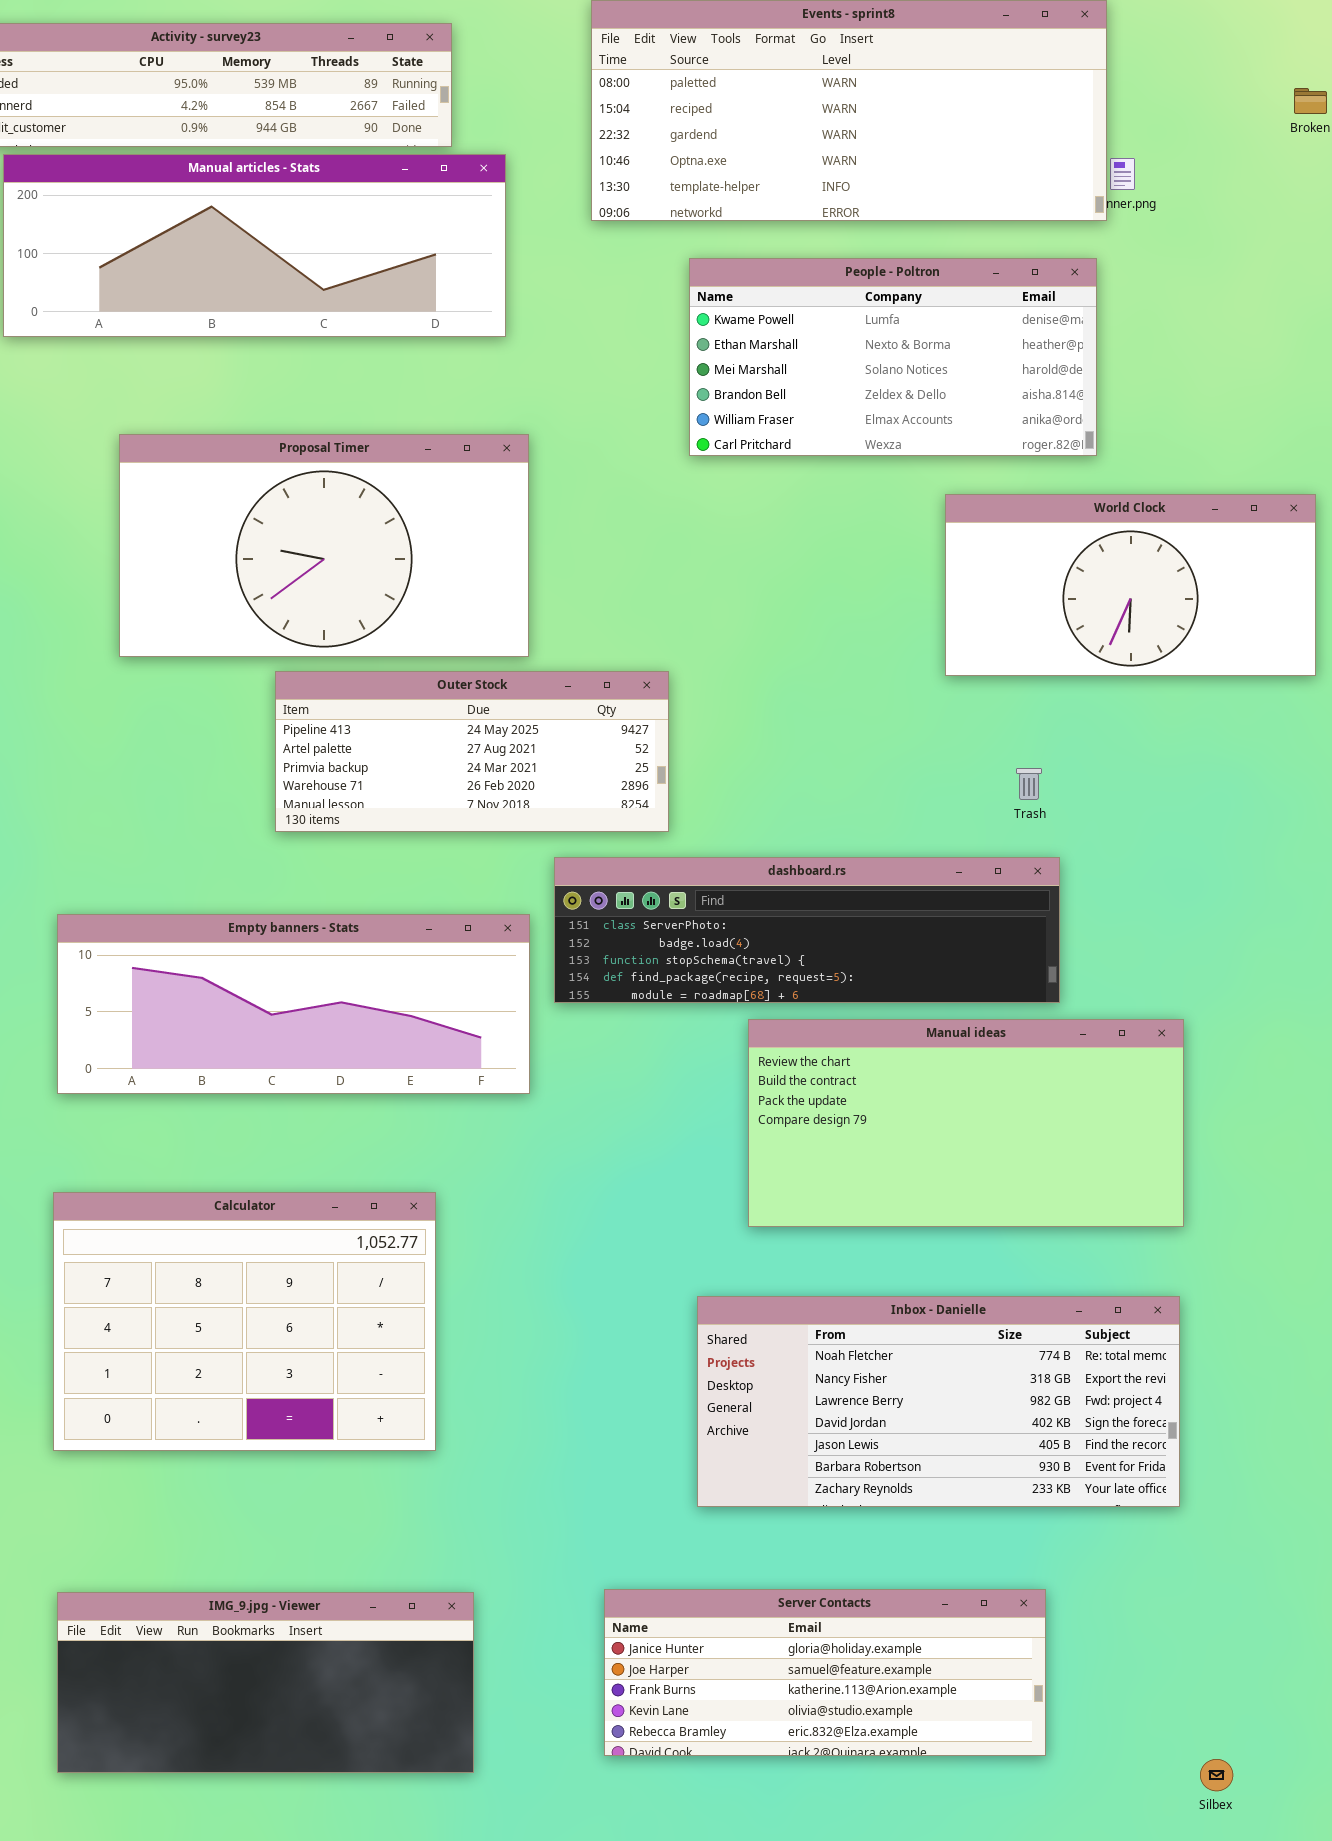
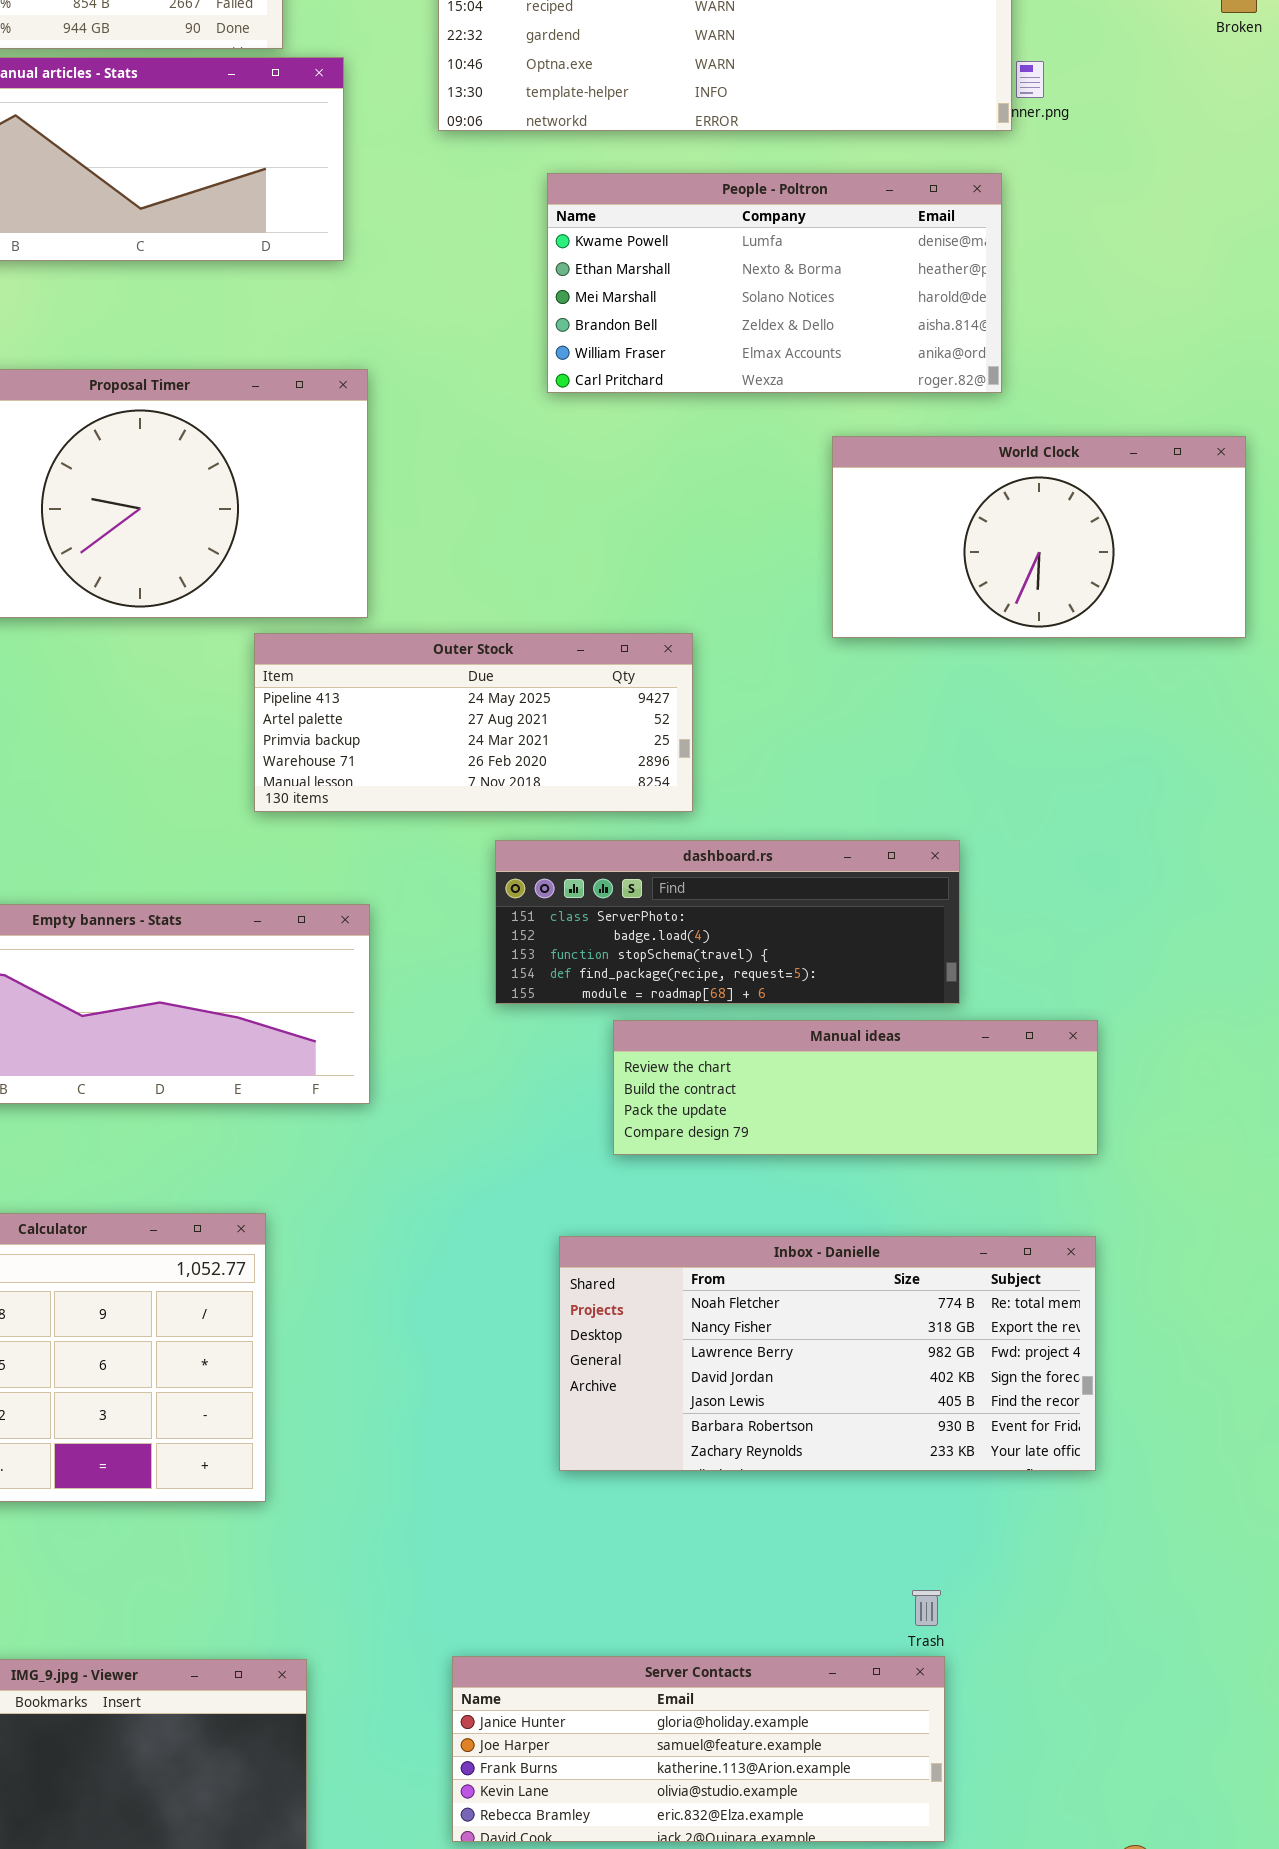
Outer Stock: [275,671,669,832] -> [254,633,693,812], moved
Trash: [1016,768,1042,800] -> [912,1590,941,1626], moved
dashboard.rs: [554,857,1060,1003] -> [495,840,960,1004], resized
Manual ideas: [748,1019,1184,1227] -> [613,1020,1098,1155], resized
Inbox - Danielle: [697,1296,1180,1507] -> [559,1236,1096,1471], moved

